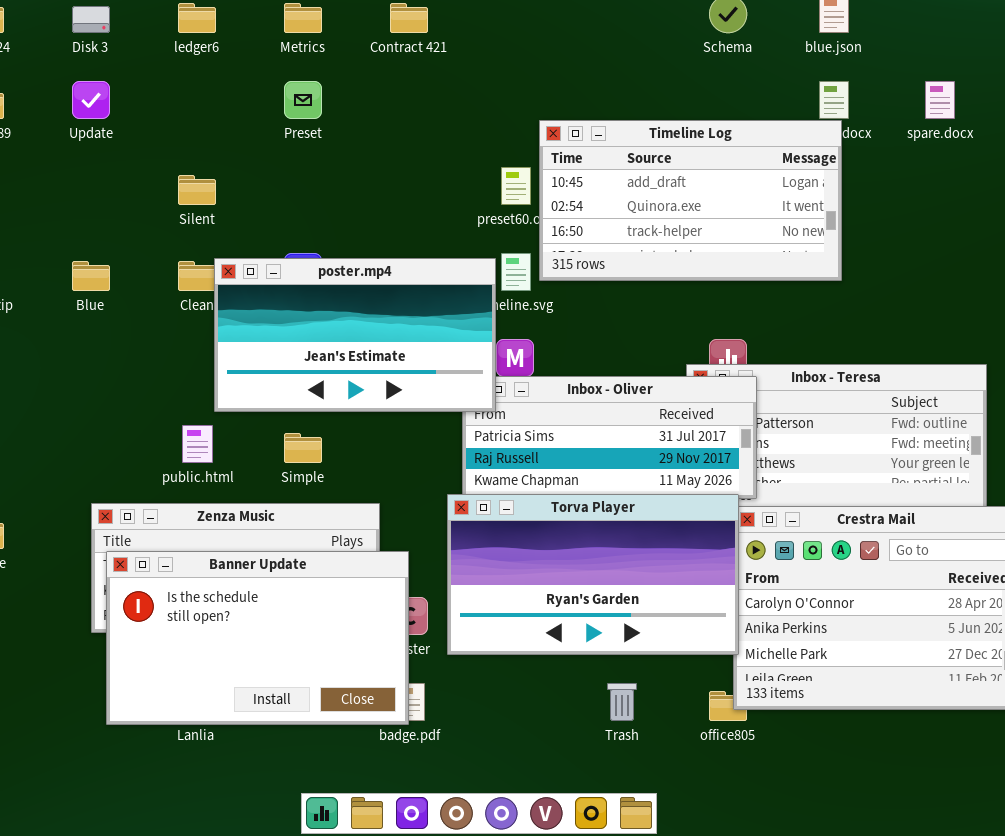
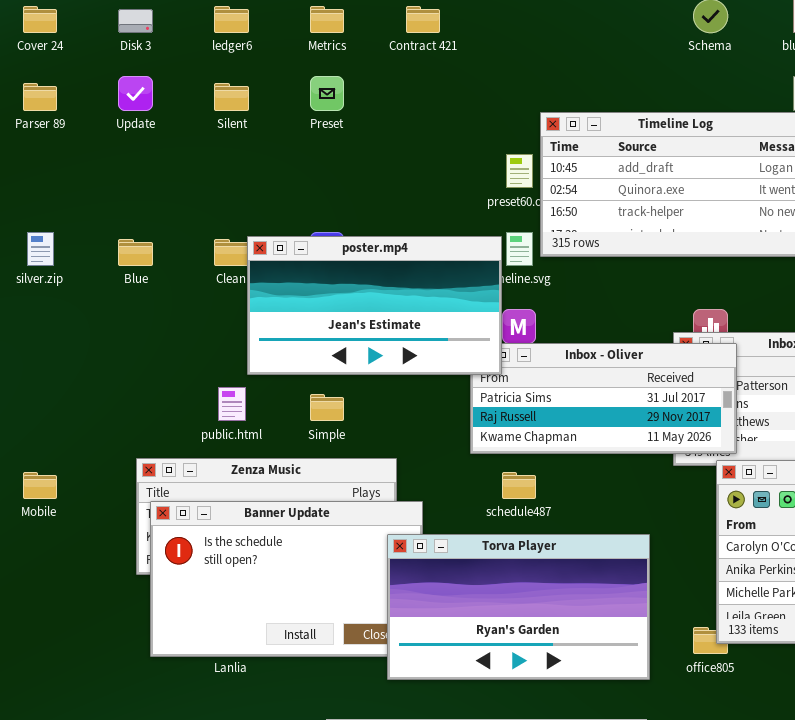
Silent: [178,175,216,205] -> [214,83,249,111], moved
Torva Player: [447,494,739,655] -> [387,534,650,680], moved

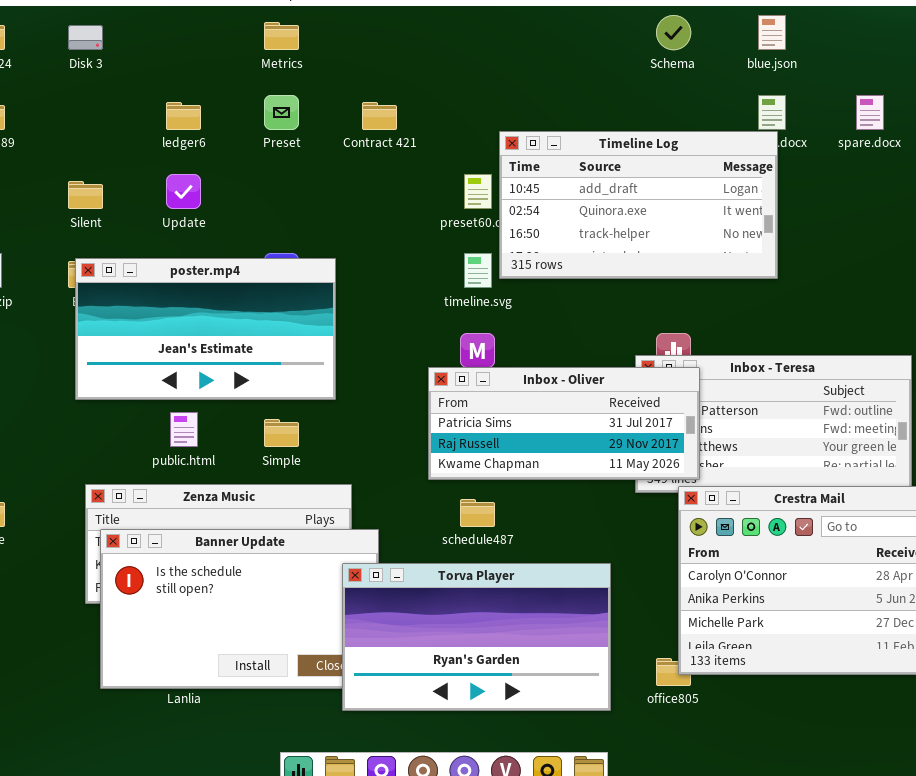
ledger6: [214,6,249,33] -> [166,102,201,130], moved
Contract 421: [406,6,440,33] -> [362,102,397,130], moved
Update: [118,76,153,111] -> [166,174,201,209], moved
Silent: [214,83,249,111] -> [68,181,103,209], moved
poster.mp4: [247,236,502,375] -> [75,258,336,400], moved

